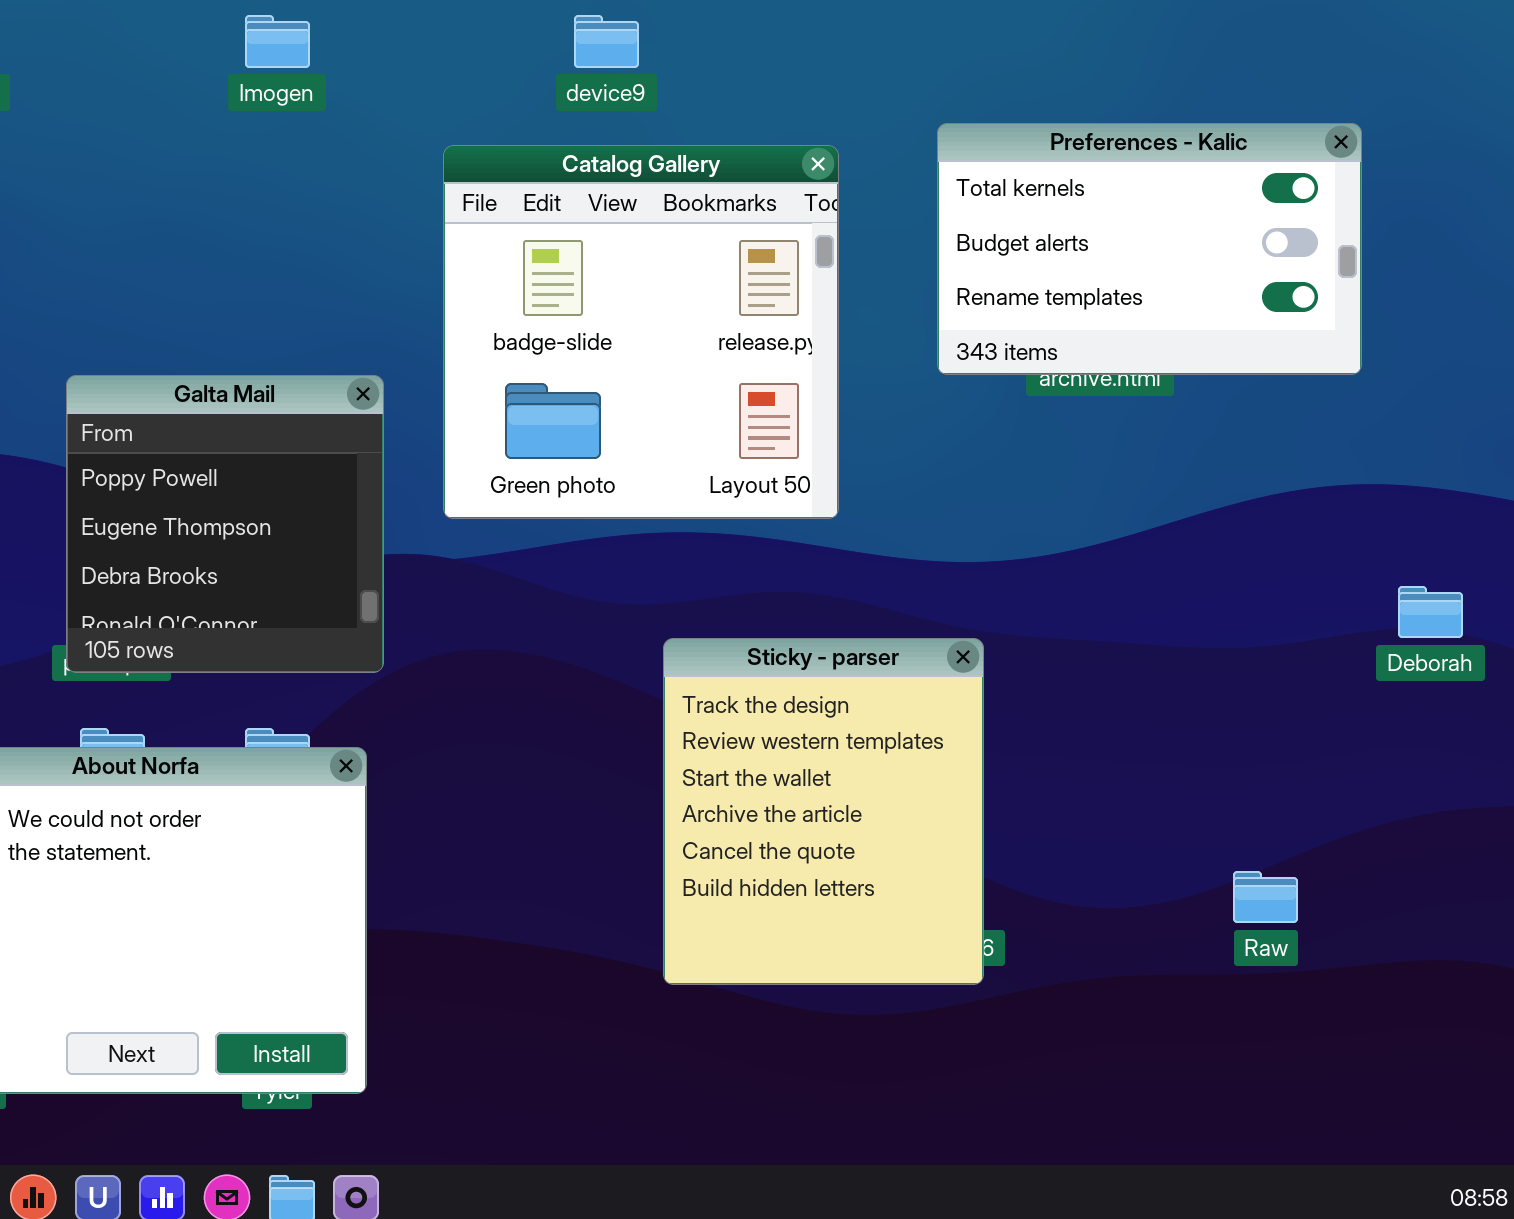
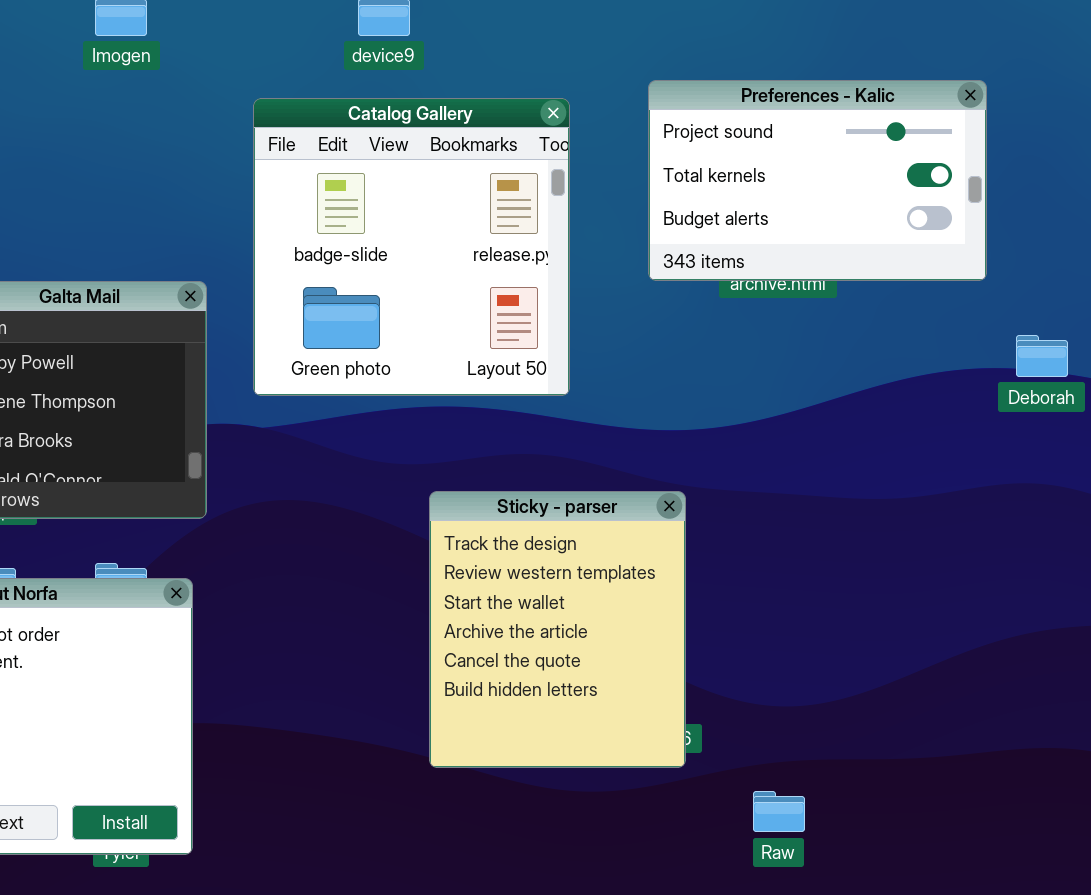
Preferences - Kalic: [937,123,1362,375] -> [648,80,987,281], scrolled up 1 row
Deborah: [1398,586,1463,638] -> [1016,335,1068,377], moved
Raw: [1233,871,1298,923] -> [753,791,805,832], moved

